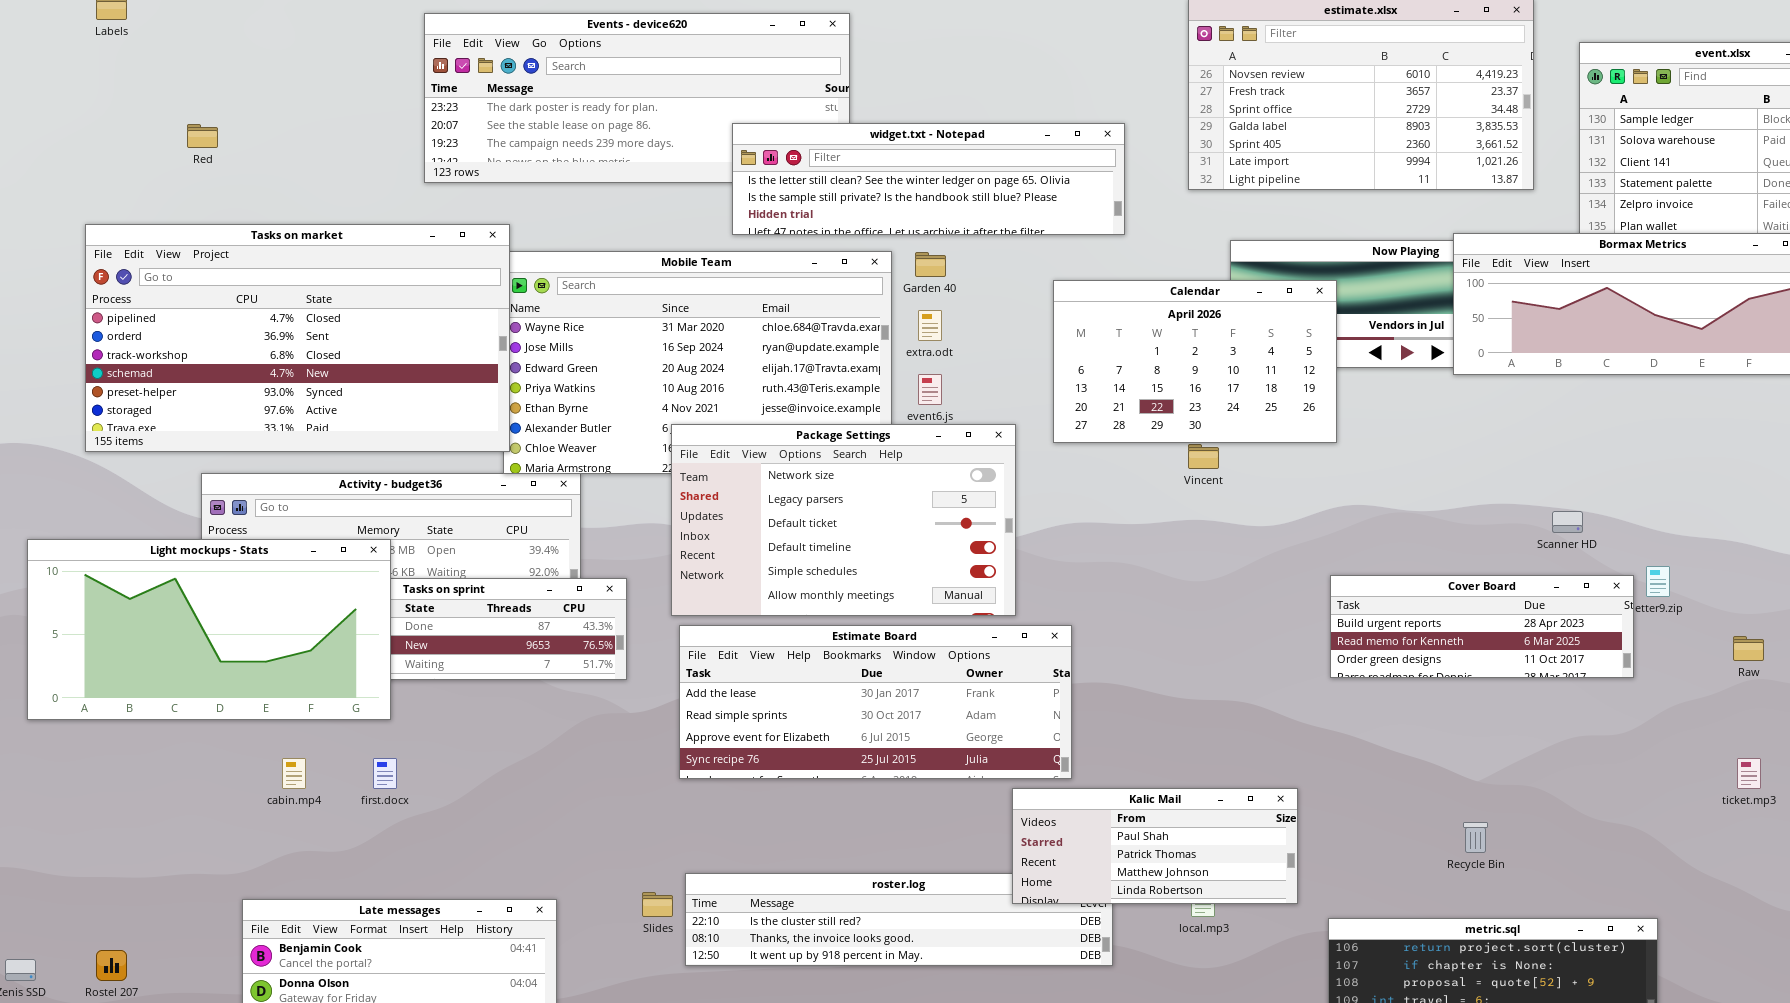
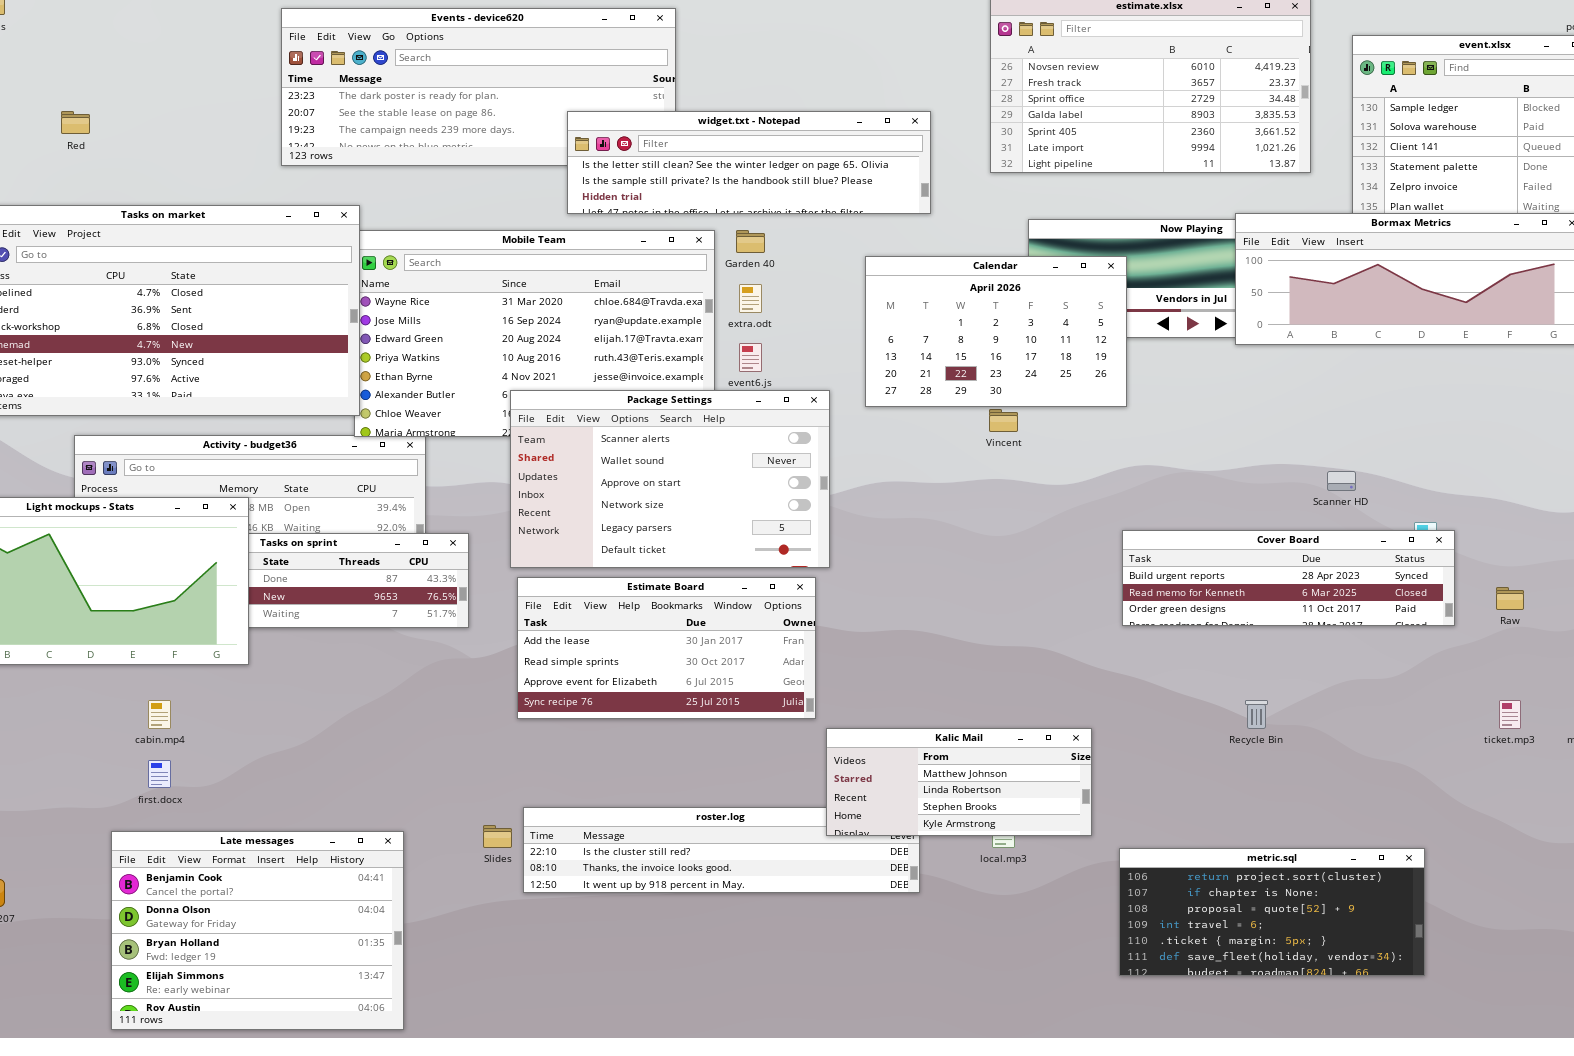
Package Settings: [671,424,1016,616] -> [510,390,830,568], scrolled up 3 rows
Cover Board: [1330,575,1634,678] -> [1122,530,1455,626], resized
Estimate Board: [679,625,1072,779] -> [517,577,816,719], resized
first.docx: [373,758,397,789] -> [148,760,171,788], moved
Kalic Mail: [1012,788,1298,904] -> [826,728,1092,836], scrolled down 2 rows
Recycle Bin: [1463,822,1488,853] -> [1245,700,1268,729], moved

